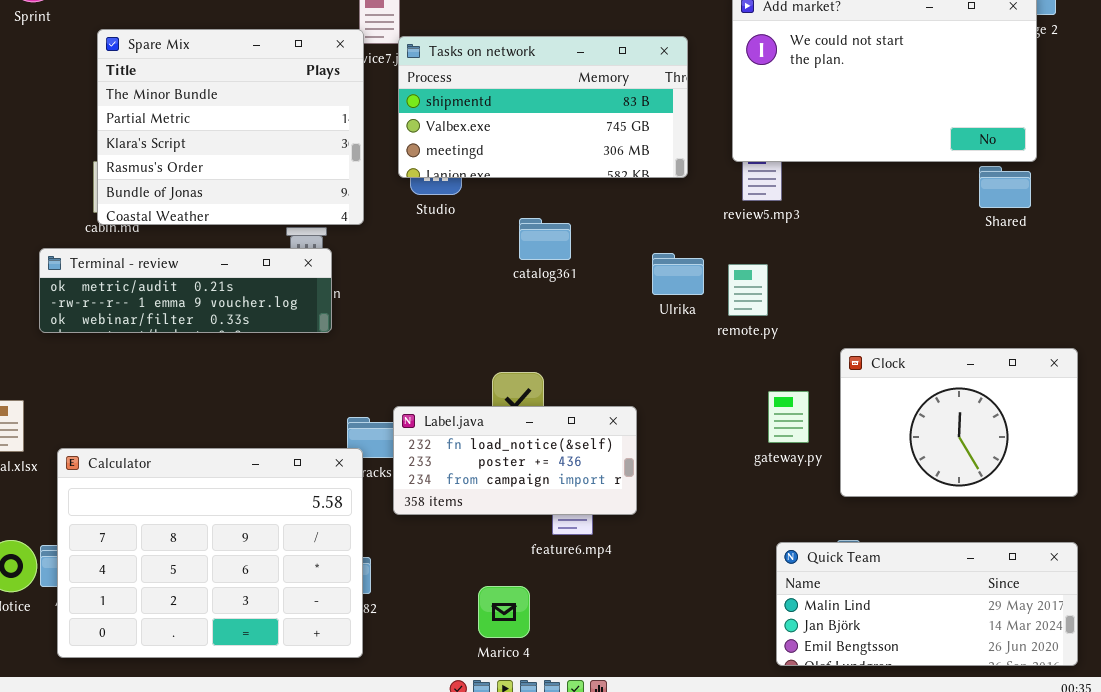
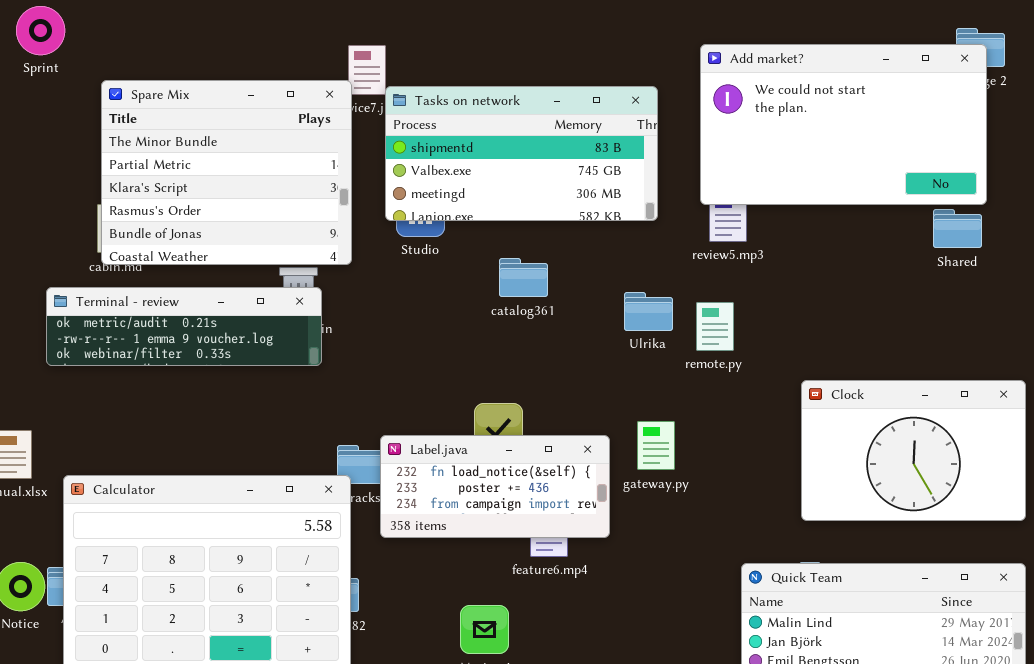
gateway.py: [768,391,809,443] -> [637,421,675,470], moved

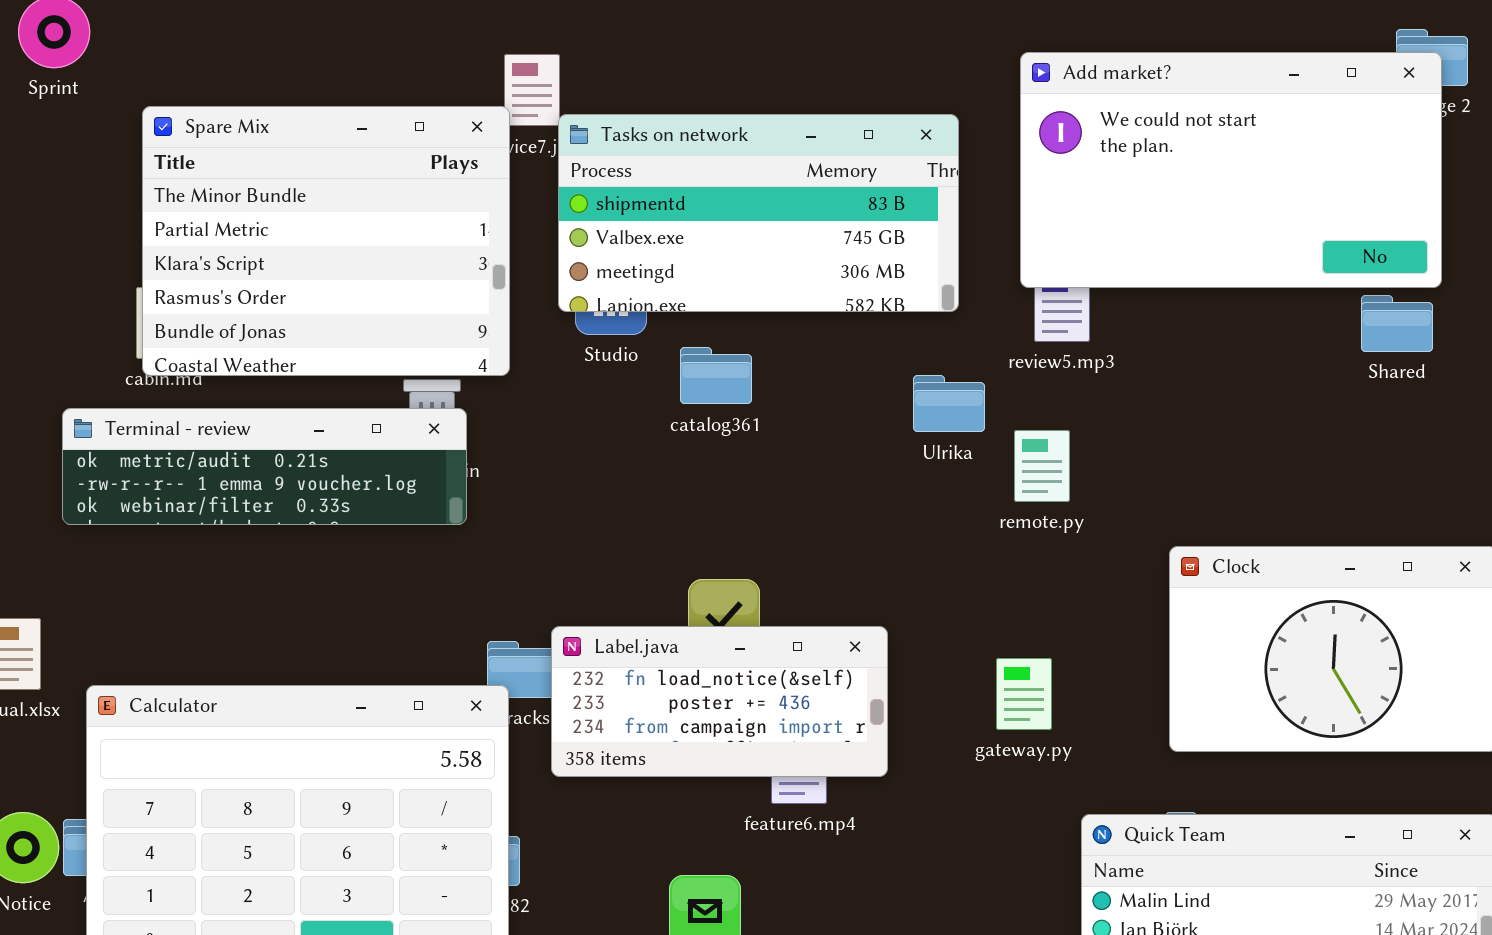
catalog361: [499,258,548,297] -> [680,347,752,404], moved
Ulrika: [624,292,673,331] -> [913,375,985,432], moved
gateway.py: [637,421,675,470] -> [996,658,1052,730], moved

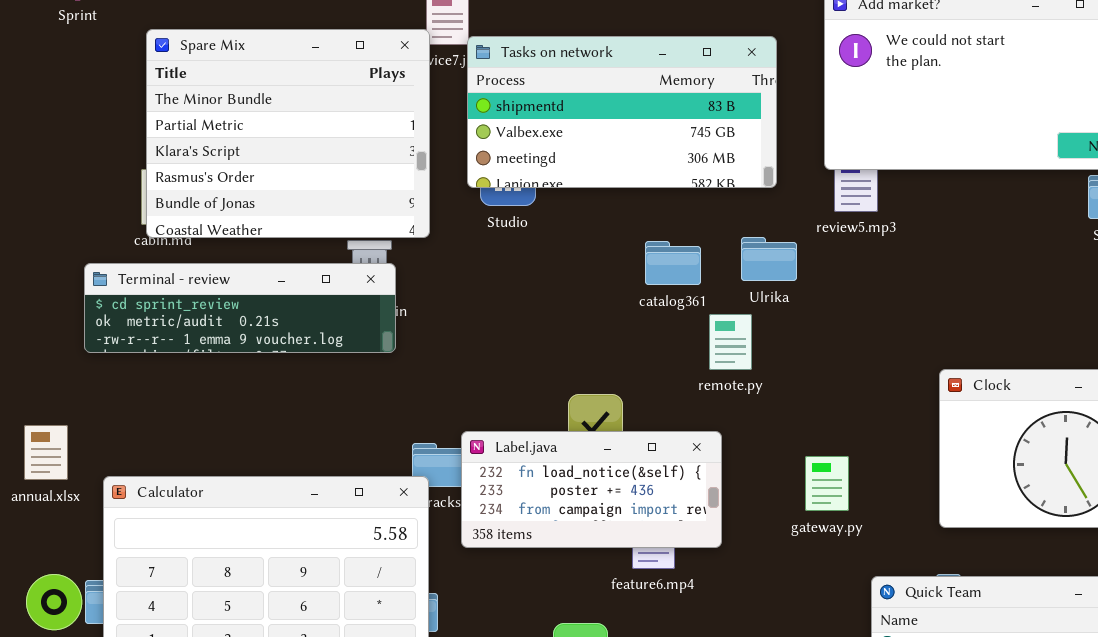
catalog361: [680,347,752,404] -> [645,241,701,285], moved
Terminal - review: [62,408,467,525] -> [84,263,396,353], scrolled up 1 row
remote.py: [1014,430,1070,502] -> [709,314,752,370], moved

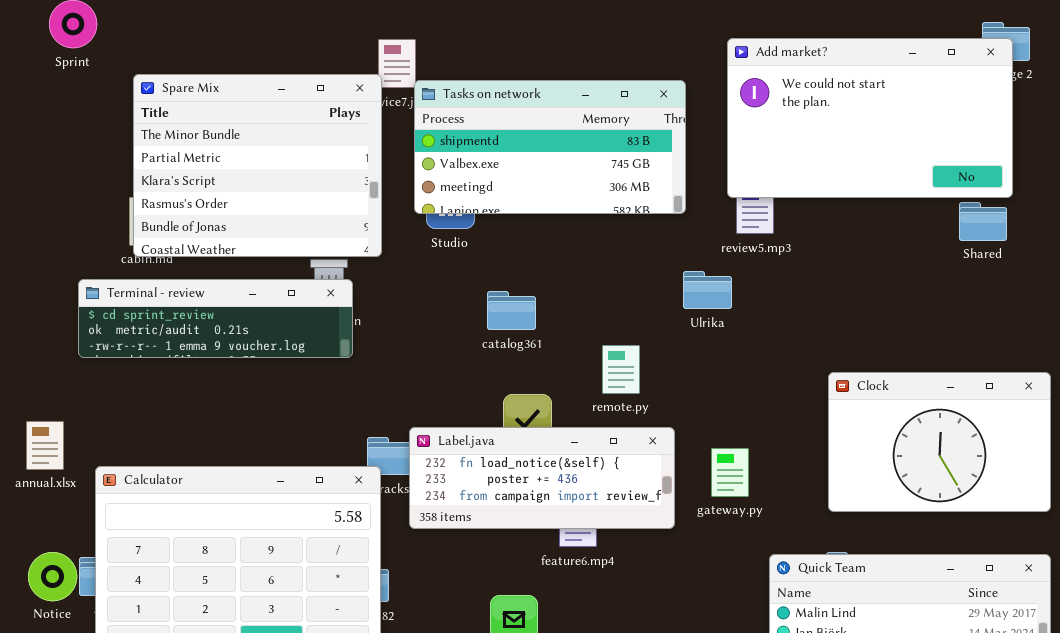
Ulrika: [741,237,797,281] -> [683,271,732,309], moved
catalog361: [645,241,701,285] -> [487,291,536,330], moved
remote.py: [709,314,752,370] -> [602,345,640,394], moved
Label.java: [461,431,722,548] -> [409,427,675,529], resized

